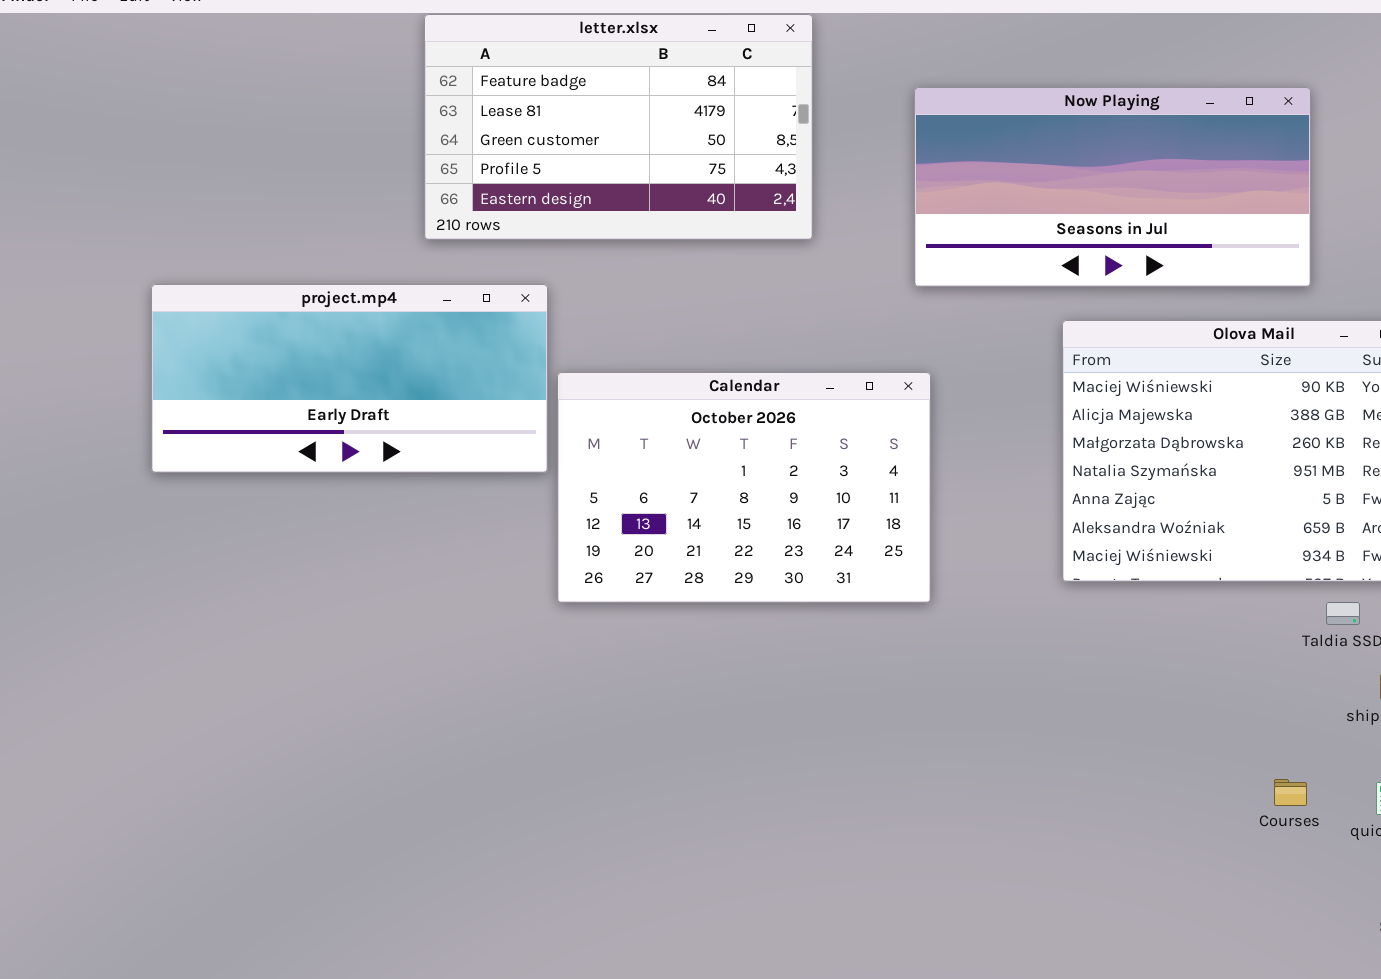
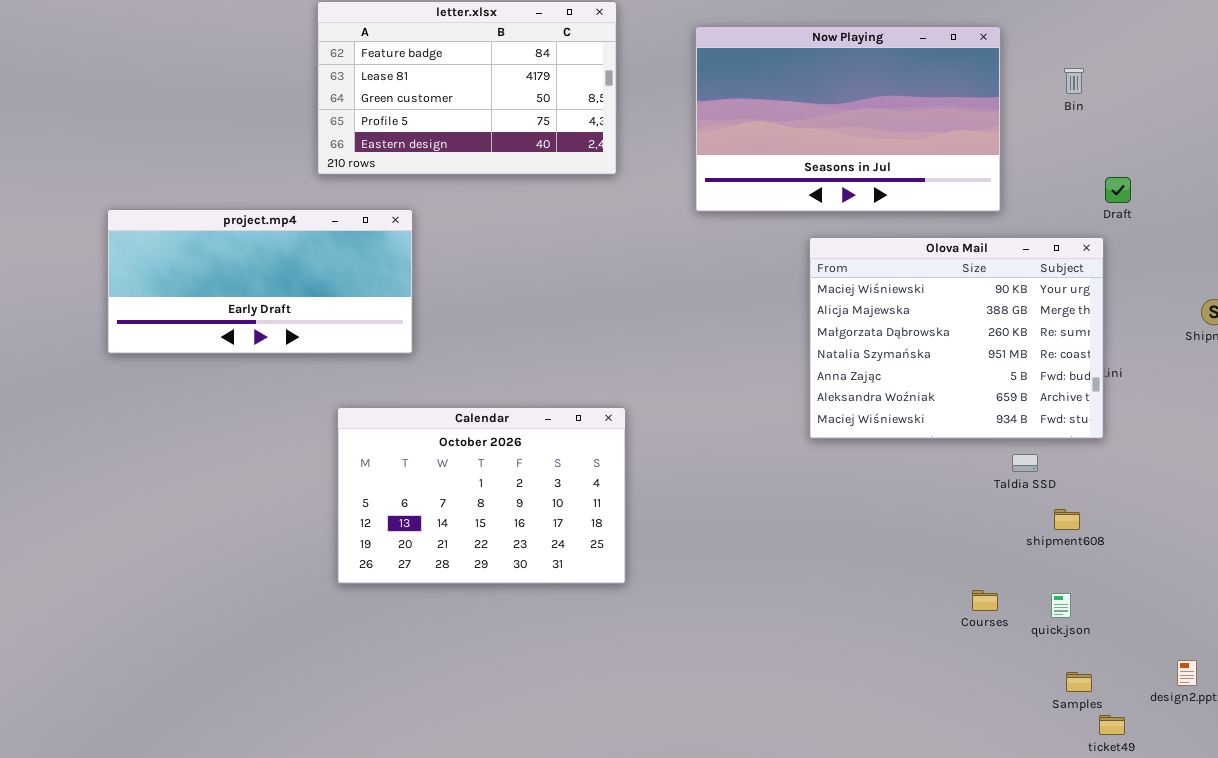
Now Playing: [914,87,1311,287] -> [695,26,1001,212], resized
Calendar: [557,372,931,603] -> [337,407,626,584], moved

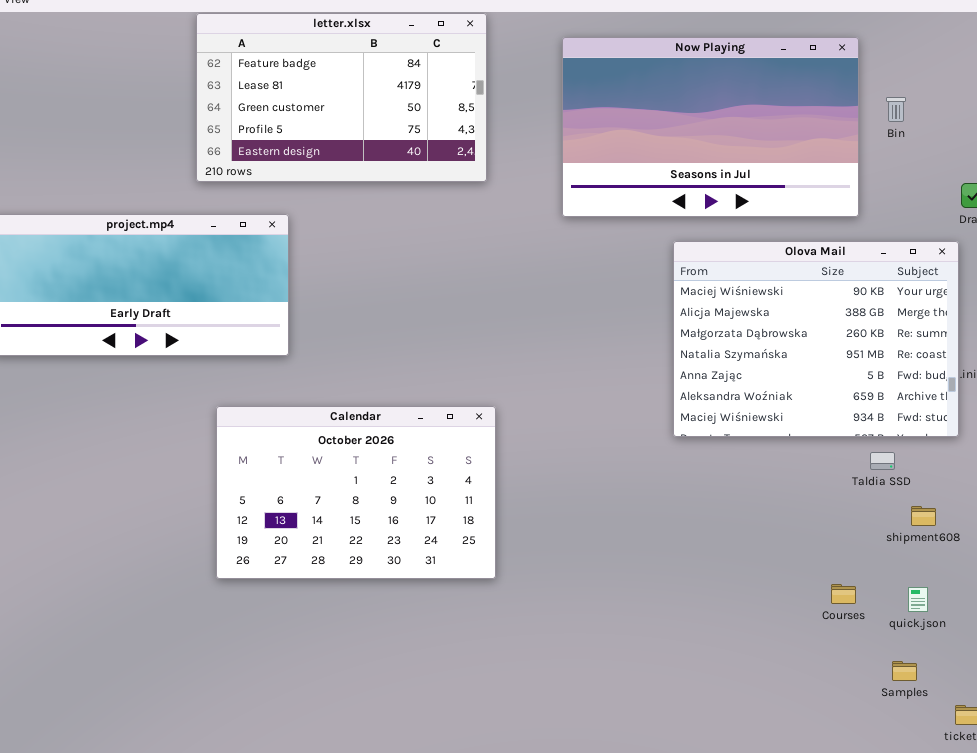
Bin: [1064,68,1084,94] -> [886,97,906,122], moved
Samples: [1066,672,1092,692] -> [892,661,917,681], moved

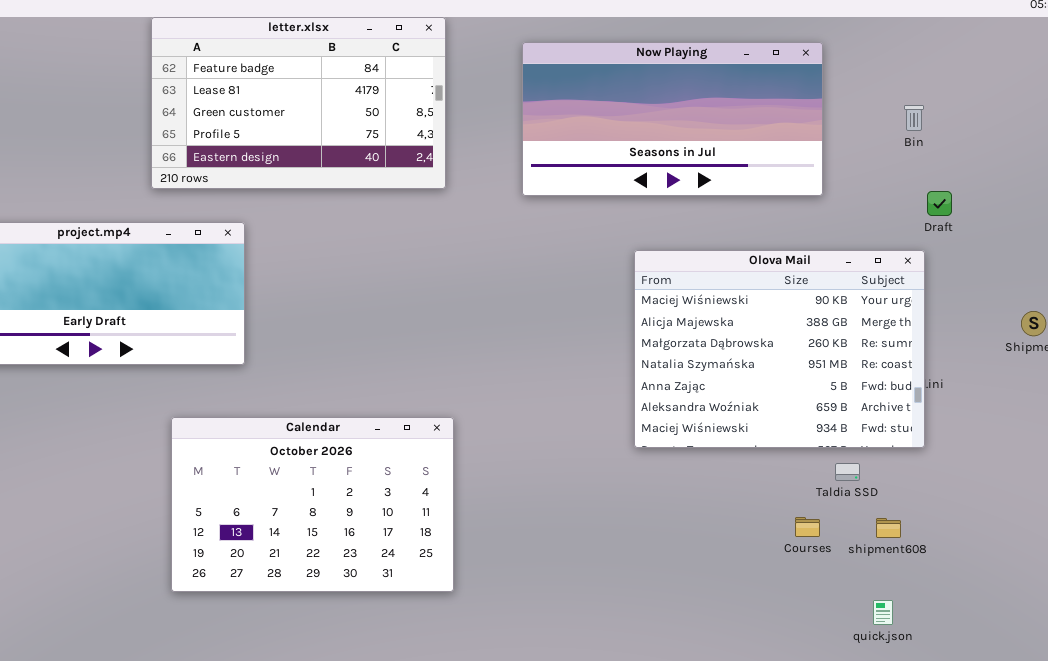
Now Playing: [562,37,859,217] -> [522,42,823,196], resized
Bin: [886,97,906,122] -> [904,105,924,131], moved
Courses: [831,584,856,604] -> [795,517,820,537], moved

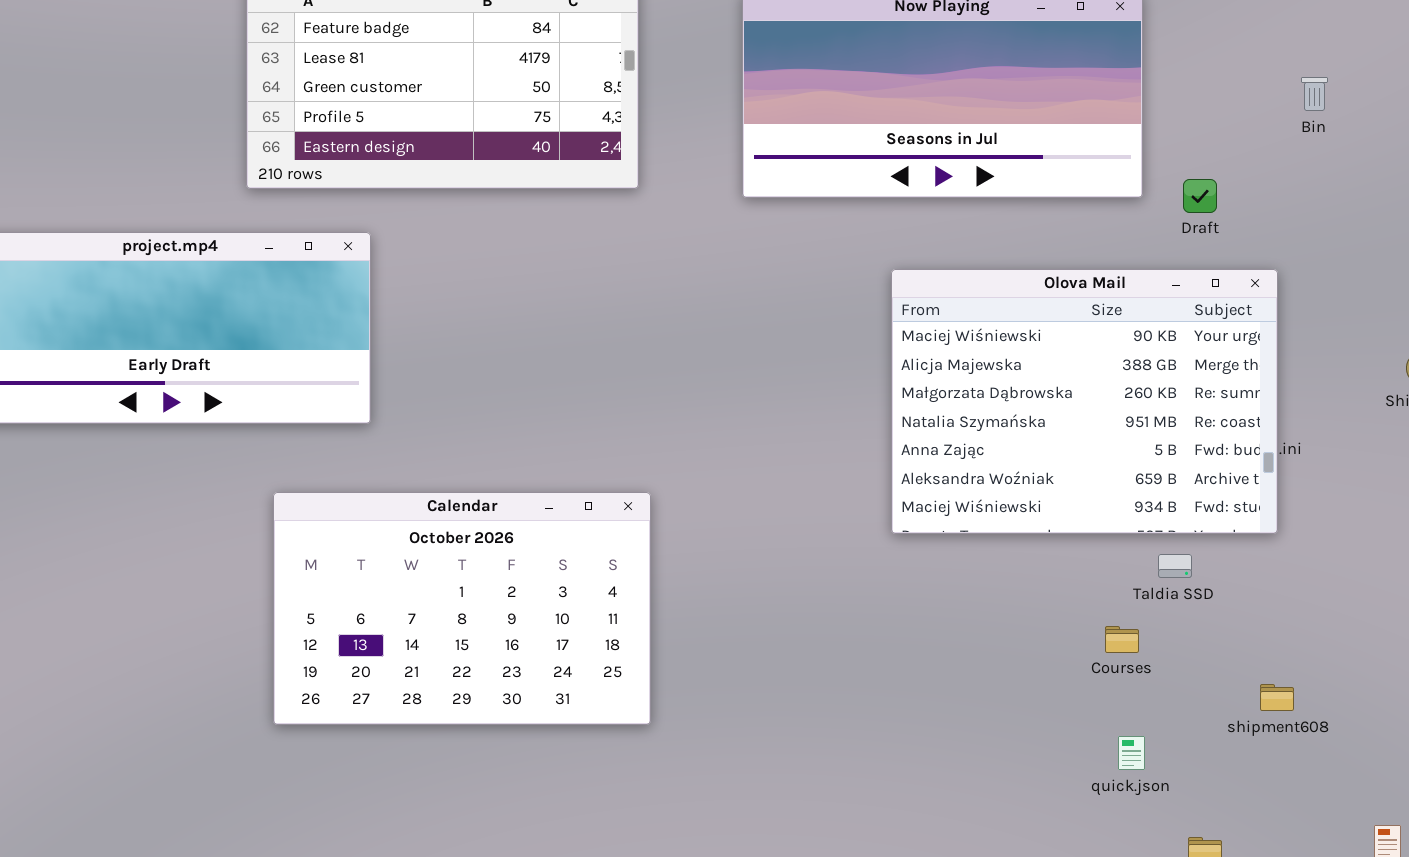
Bin: [904,105,924,131] -> [1301,77,1328,111], moved
Draft: [927,191,952,216] -> [1183,179,1217,213], moved
shipment608: [876,518,901,538] -> [1260,684,1294,711], moved
quick.json: [873,600,893,625] -> [1118,736,1145,770], moved

